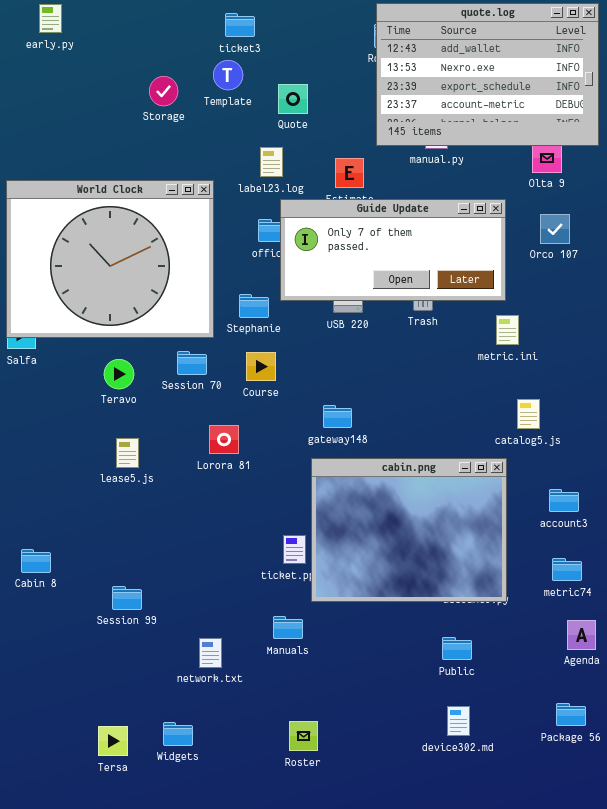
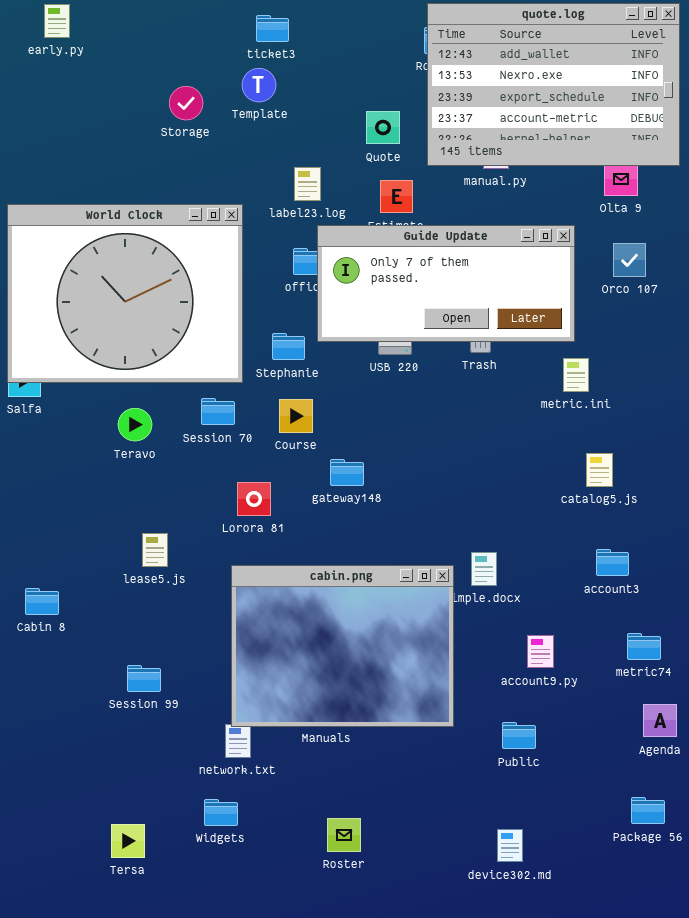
Quote: [278,84,308,114] -> [366,111,400,144], moved
gateway148: [323,405,352,428] -> [330,459,364,486], moved
lease5.js: [116,438,139,468] -> [142,533,168,567], moved
cabin.png: [311,458,507,602] -> [231,565,454,727], moved
account3: [549,489,579,512] -> [596,549,629,576], moved
Cabin 8: [21,549,51,573] -> [25,588,59,615], moved
device302.md: [447,706,470,736] -> [497,829,523,862], moved
Widgets: [163,722,193,746] -> [204,799,238,826], moved

